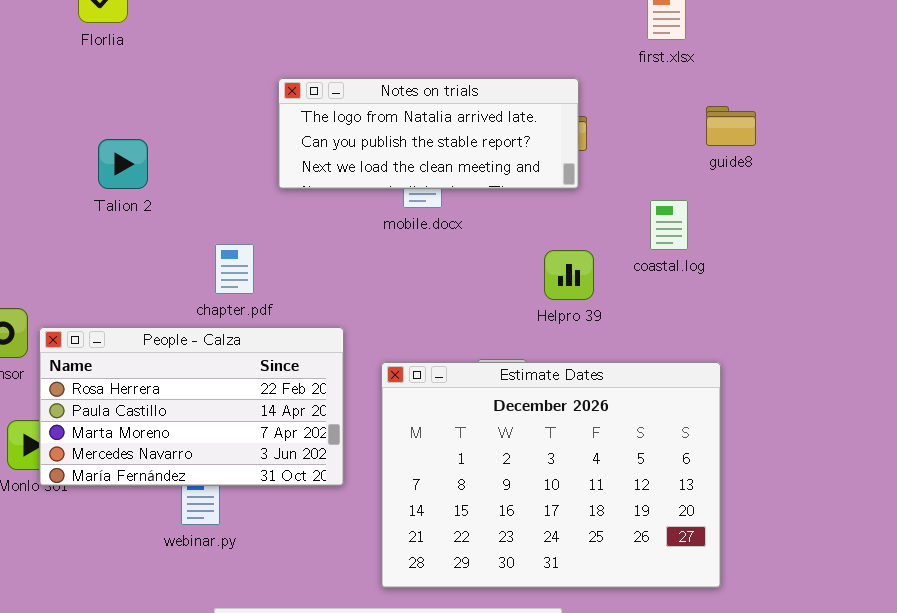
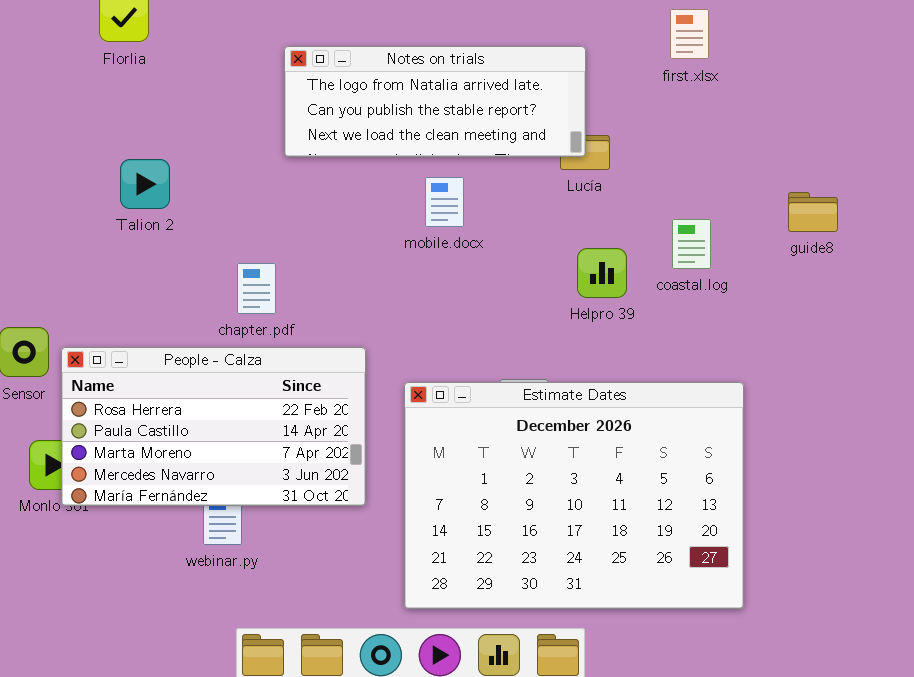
Notes on trials: [278,78,579,189] -> [284,46,586,157], moved
guide8: [706,106,756,146] -> [788,192,838,232], moved
Helpro 39: [544,250,594,300] -> [577,248,627,298], moved

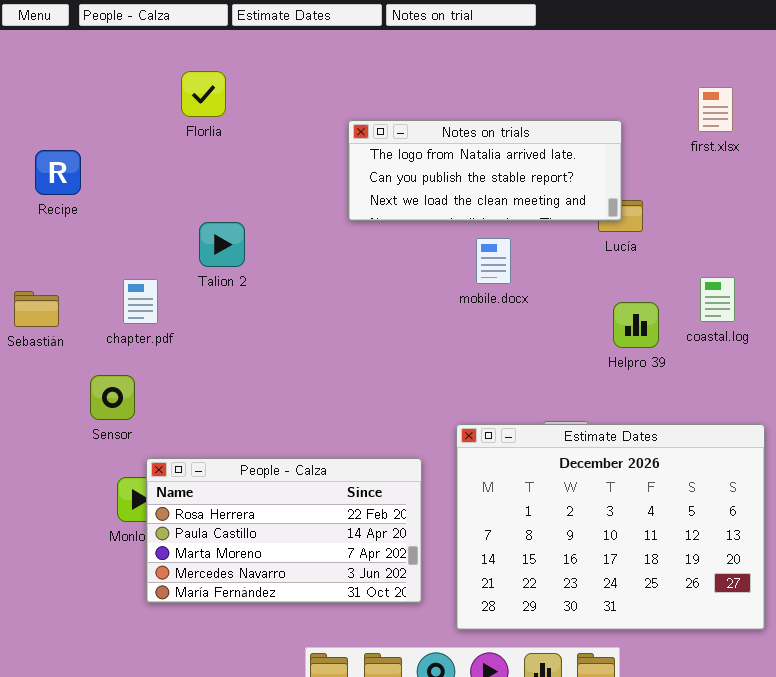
chapter.pdf: [237,263,276,314] -> [123,279,158,324], moved
People - Calza: [61,347,366,506] -> [146,458,422,603], moved

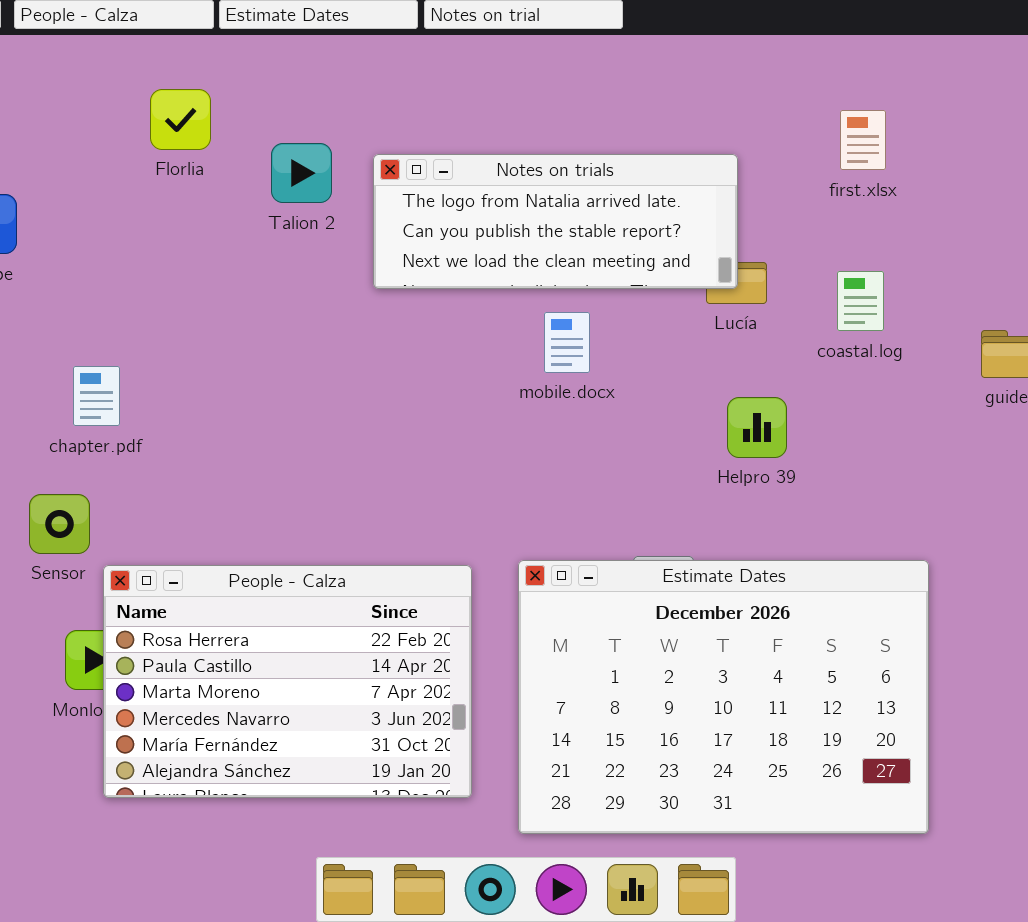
Talion 2: [199,222,245,267] -> [271,143,332,203], moved
coastal.log: [700,277,735,322] -> [837,271,884,331], moved
People - Calza: [146,458,422,603] -> [103,565,472,798], resized

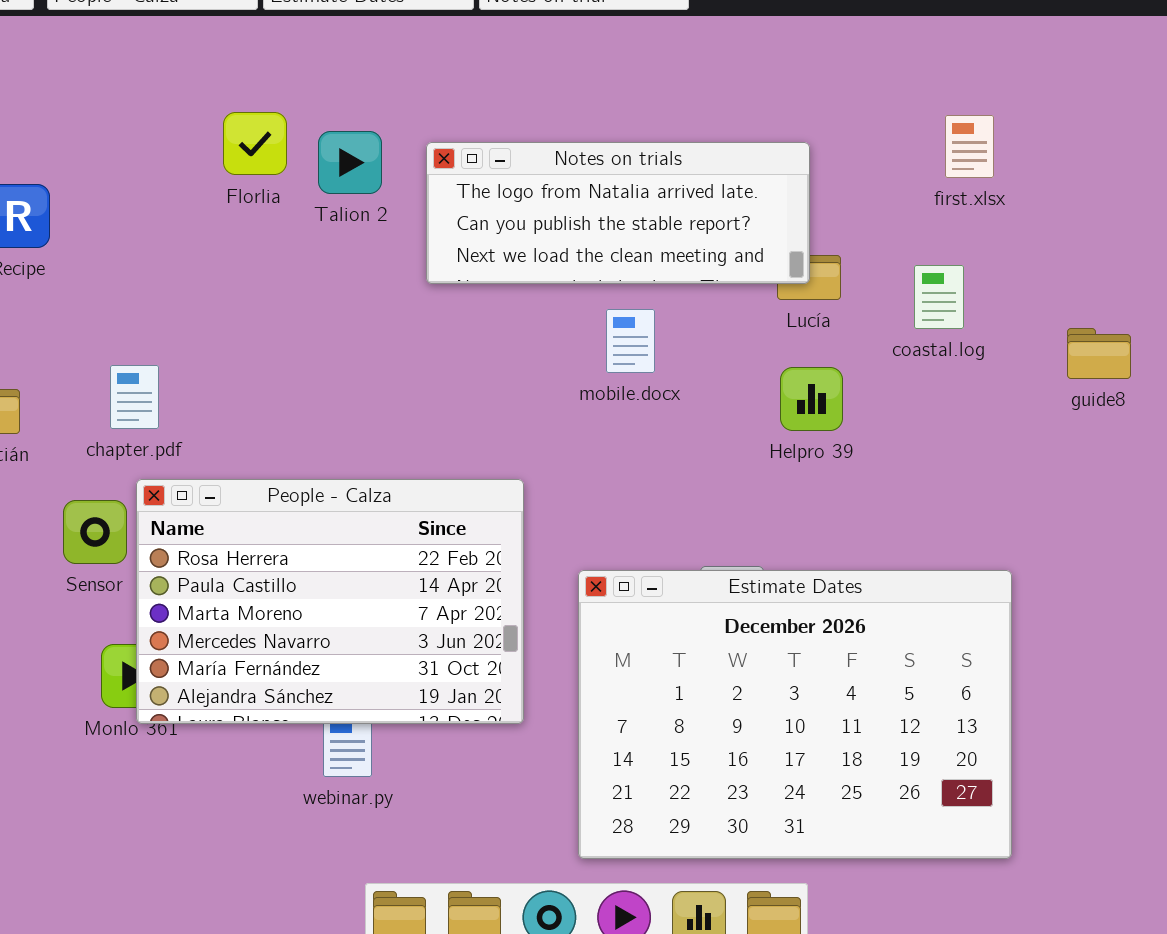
Florlia: [150,89,211,150] -> [223,112,287,175], moved
first.xlsx: [840,110,886,170] -> [945,115,994,178], moved
Helpro 39: [727,397,787,458] -> [780,367,843,431], moved
People - Calza: [103,565,472,798] -> [136,479,524,724], moved

